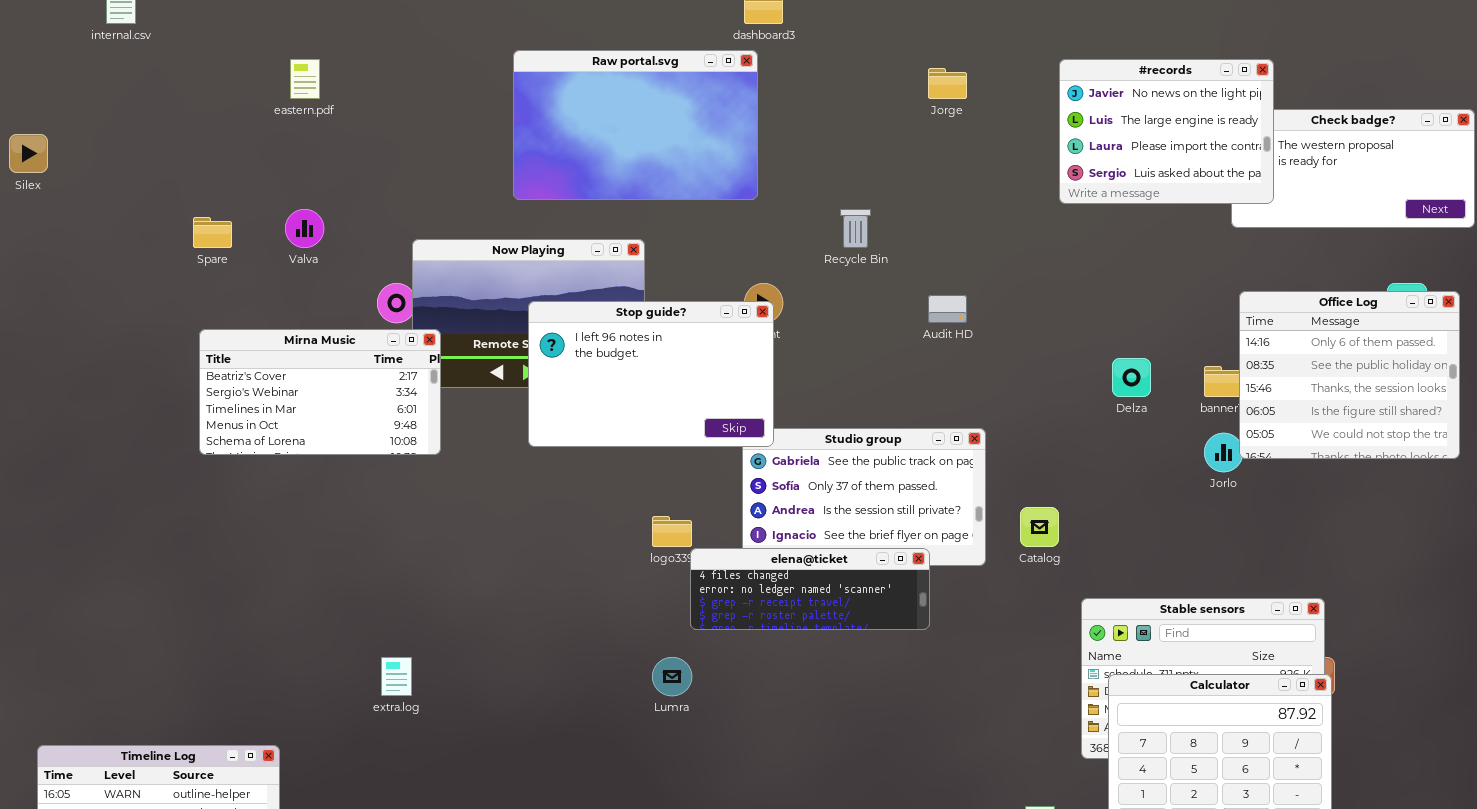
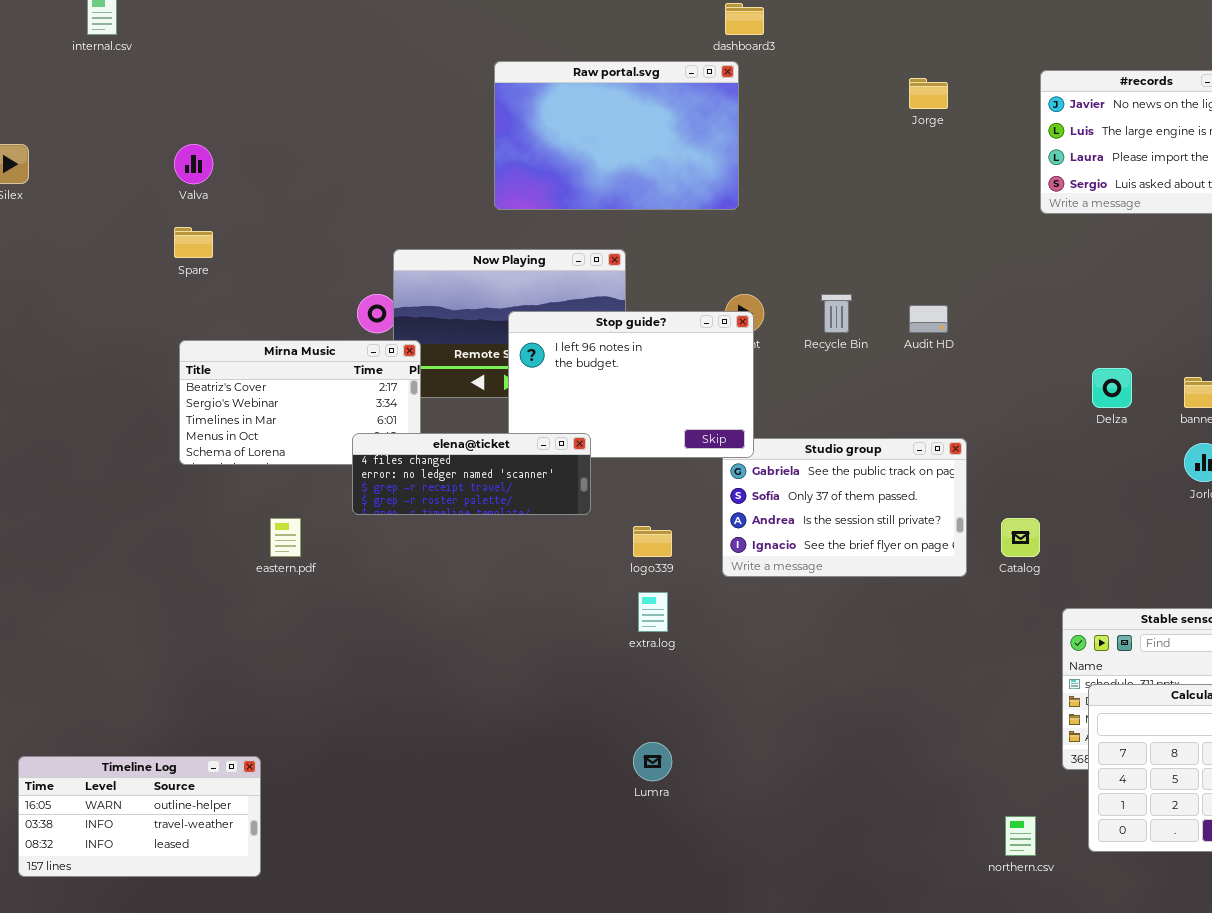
eastern.pdf: [290,59,320,99] -> [270,518,301,557], moved
Valva: [285,209,324,248] -> [174,144,213,184], moved
Recycle Bin: [840,209,871,248] -> [821,294,852,333], moved
elena@ticket: [690,548,930,630] -> [352,433,591,515], moved
extra.log: [381,657,412,696] -> [638,592,668,632], moved
Lumra: [652,657,692,696] -> [633,742,672,781], moved

